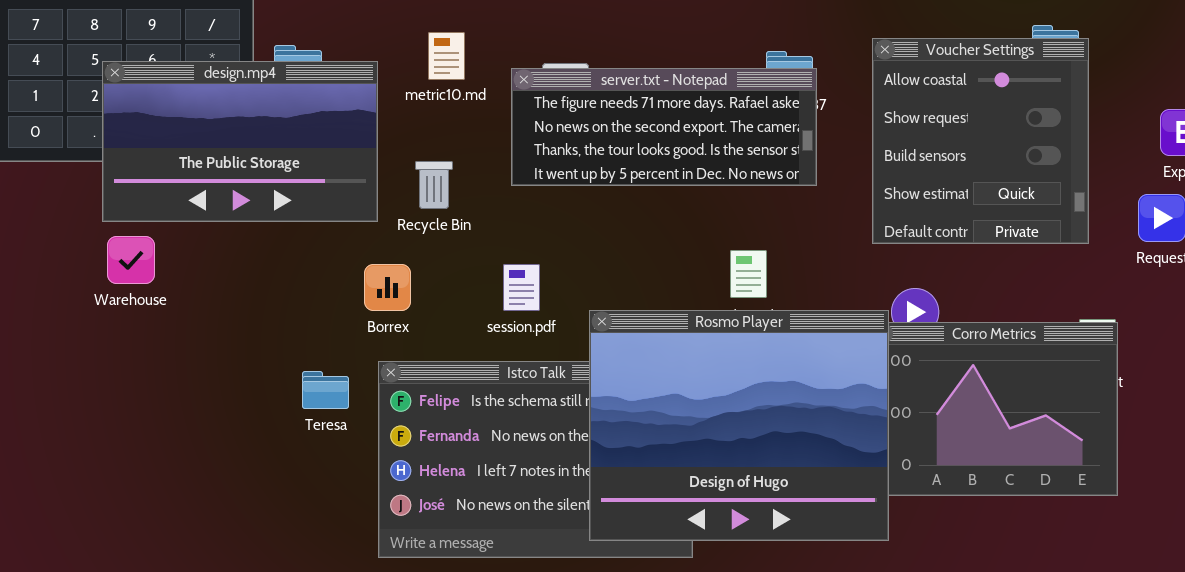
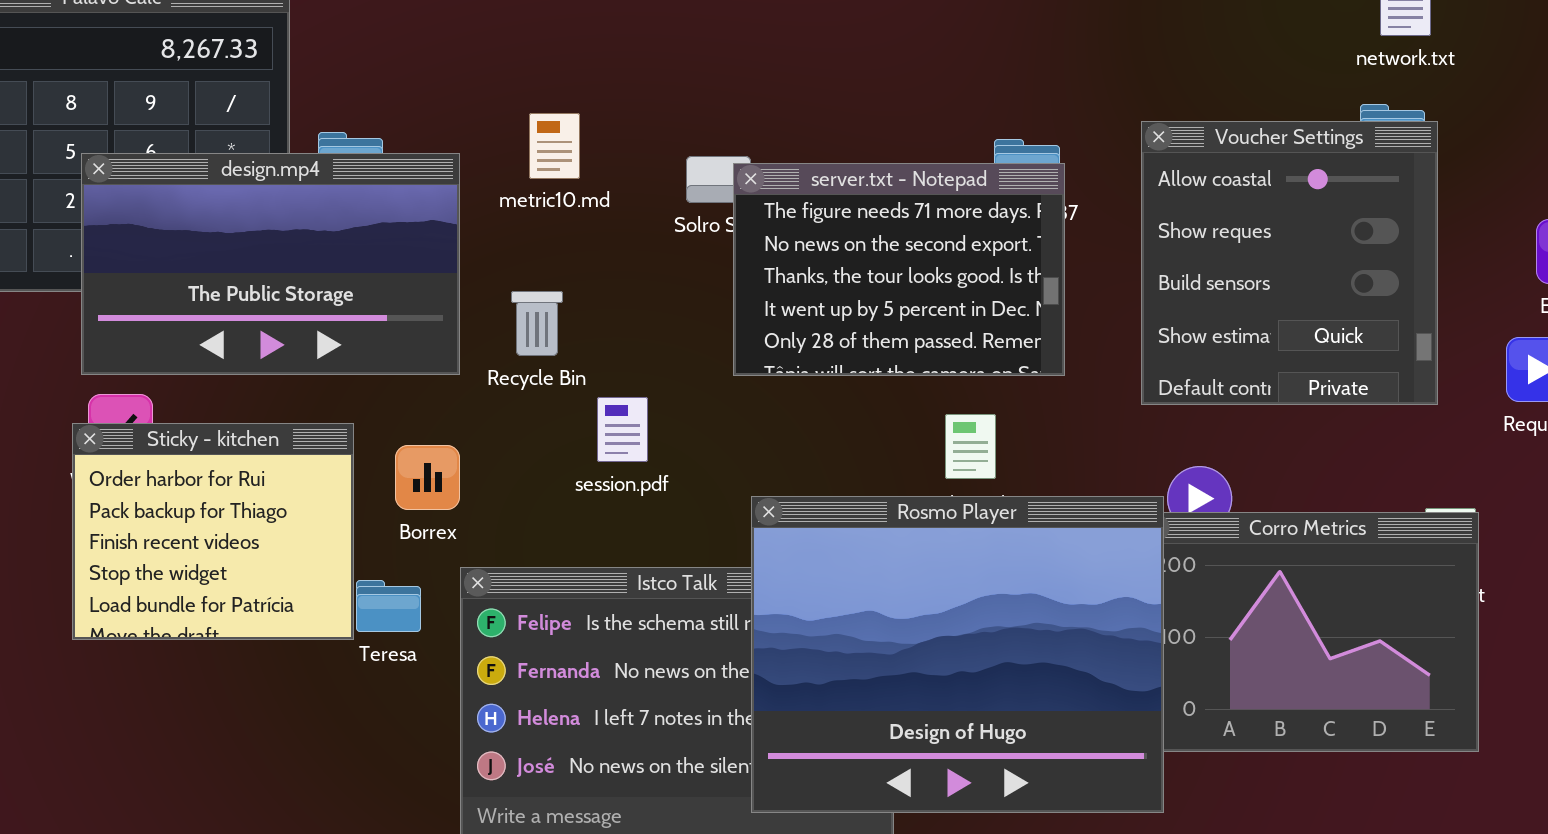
server.txt - Notepad: [511,68,817,186] -> [733,163,1065,376], resized
Sticky - kitchen: none -> [72,423,354,640], opened
Borrex: [364,264,411,311] -> [395,445,460,510], moved
session.pdf: [503,264,540,311] -> [597,397,648,462], moved

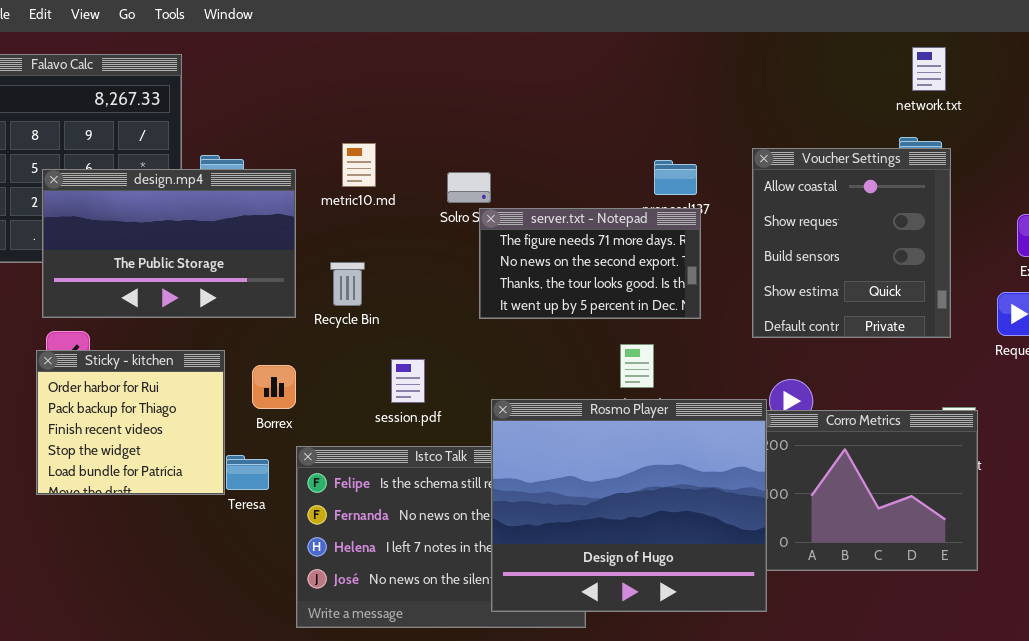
server.txt - Notepad: [733,163,1065,376] -> [479,208,701,319], resized
session.pdf: [597,397,648,462] -> [391,359,425,403], moved

